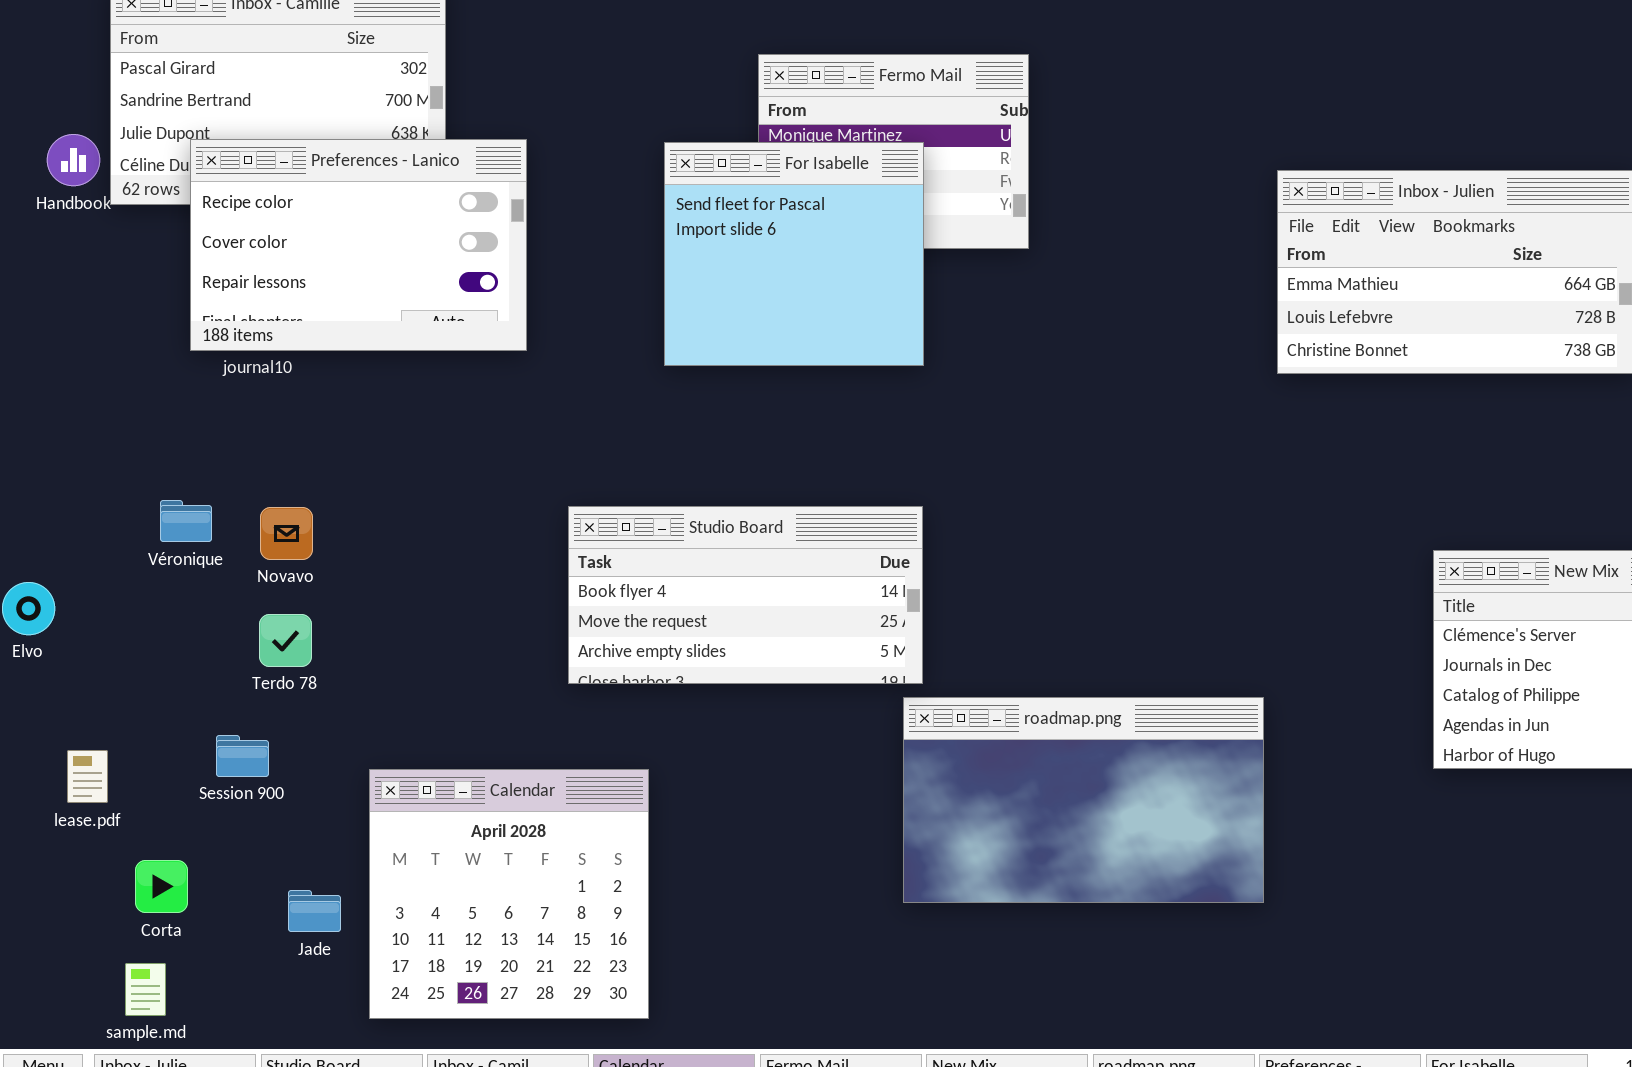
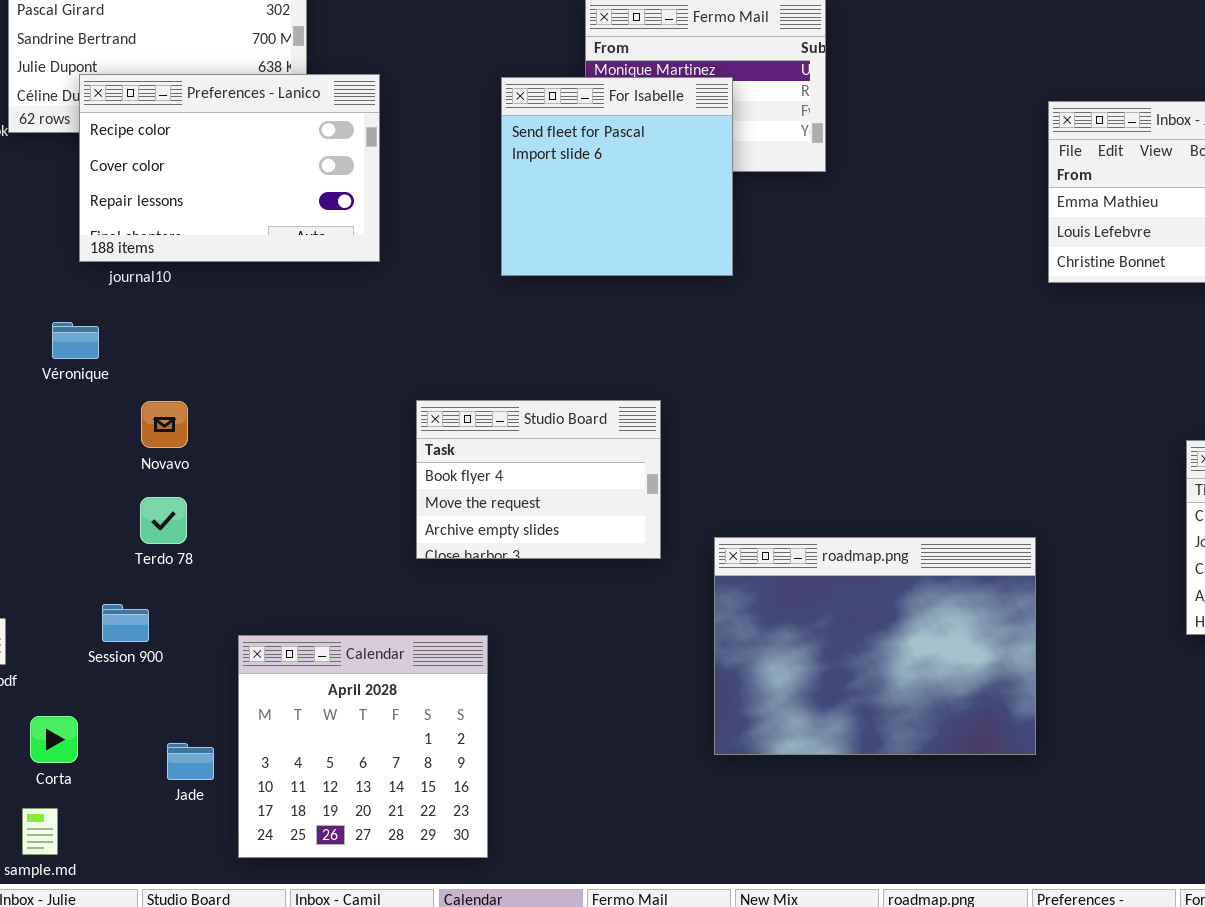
Véronique: [160,500,212,542] -> [52,322,99,359], moved
Studio Board: [568,506,923,684] -> [416,400,661,559], resized
roadmap.png: [903,697,1264,903] -> [714,537,1036,755], resized

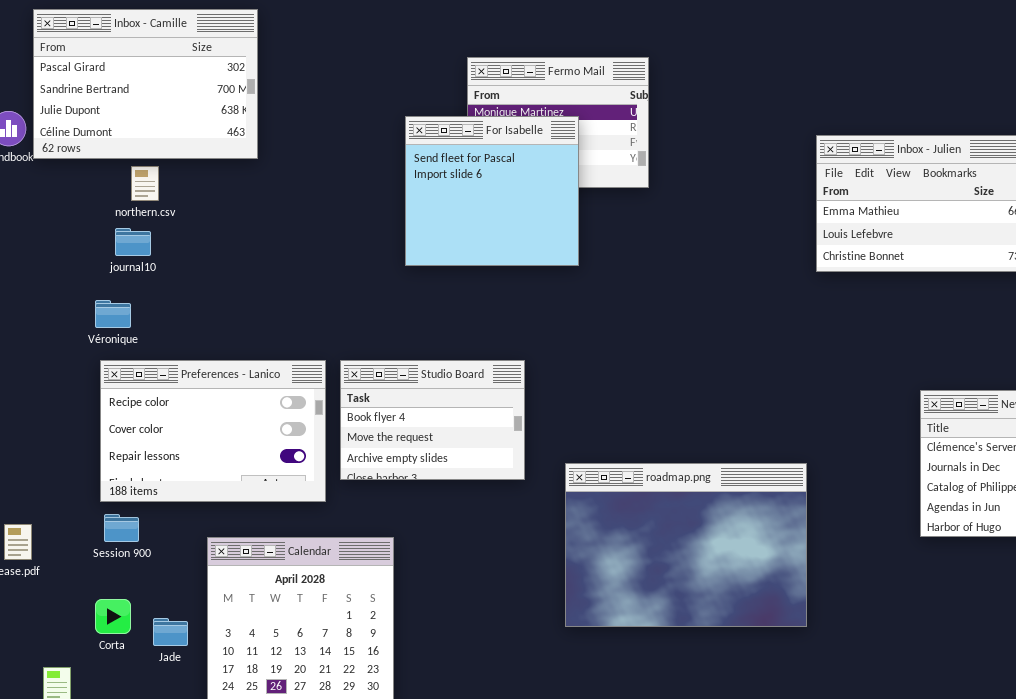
Preferences - Lanico: [79,74,380,262] -> [100,360,326,502], moved
Véronique: [52,322,99,359] -> [95,300,131,328], moved
Corta: [30,716,78,763] -> [95,599,131,634], moved

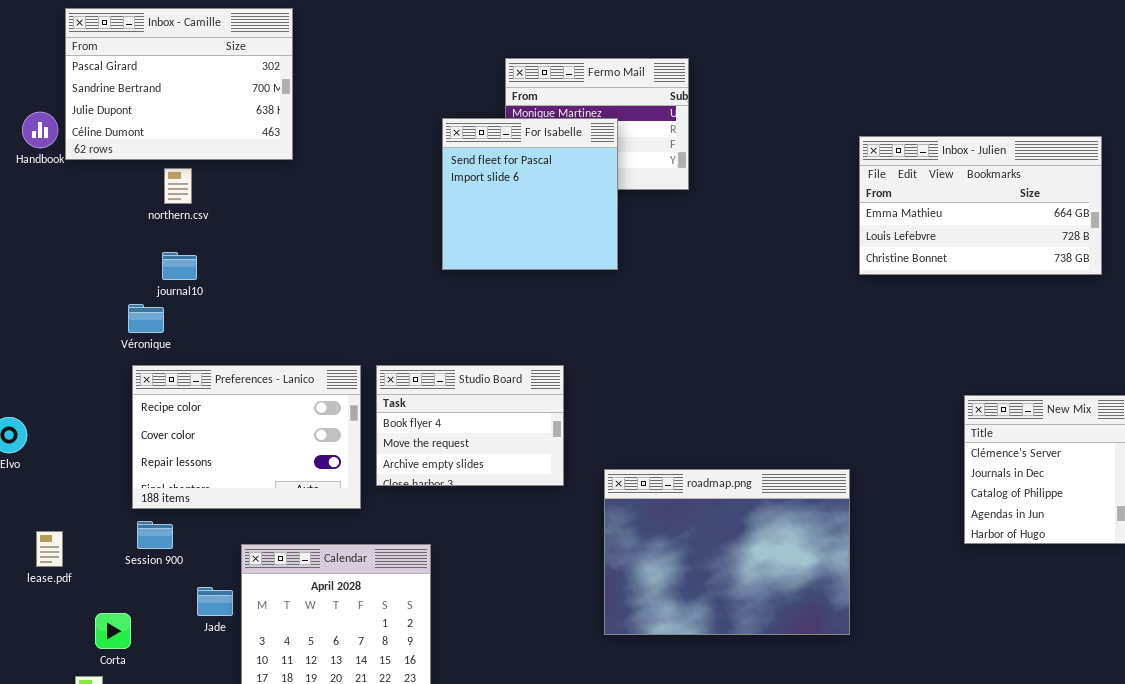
journal10: [115,228,151,256] -> [162,252,197,280], moved
Corta: [95,599,131,634] -> [95,613,131,649], moved
Jade: [153,618,188,646] -> [197,587,233,616], moved

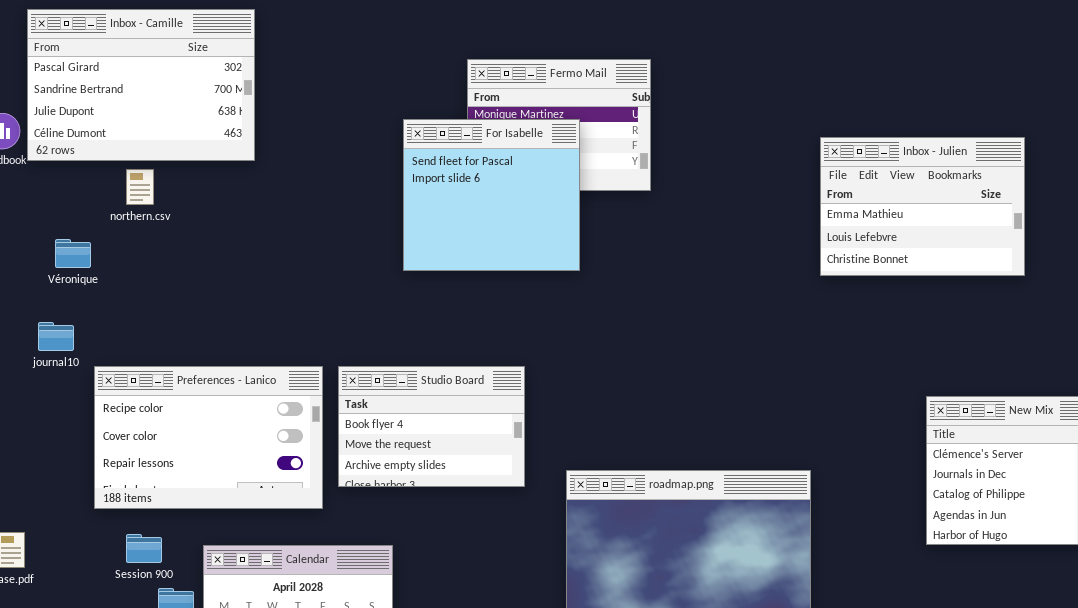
Inbox - Julien: [859,136,1102,275] -> [820,137,1025,276], resized
journal10: [162,252,197,280] -> [38,322,74,351], moved
Véronique: [128,304,164,333] -> [55,239,91,268], moved
Session 900: [137,521,173,549] -> [126,534,162,563], moved

